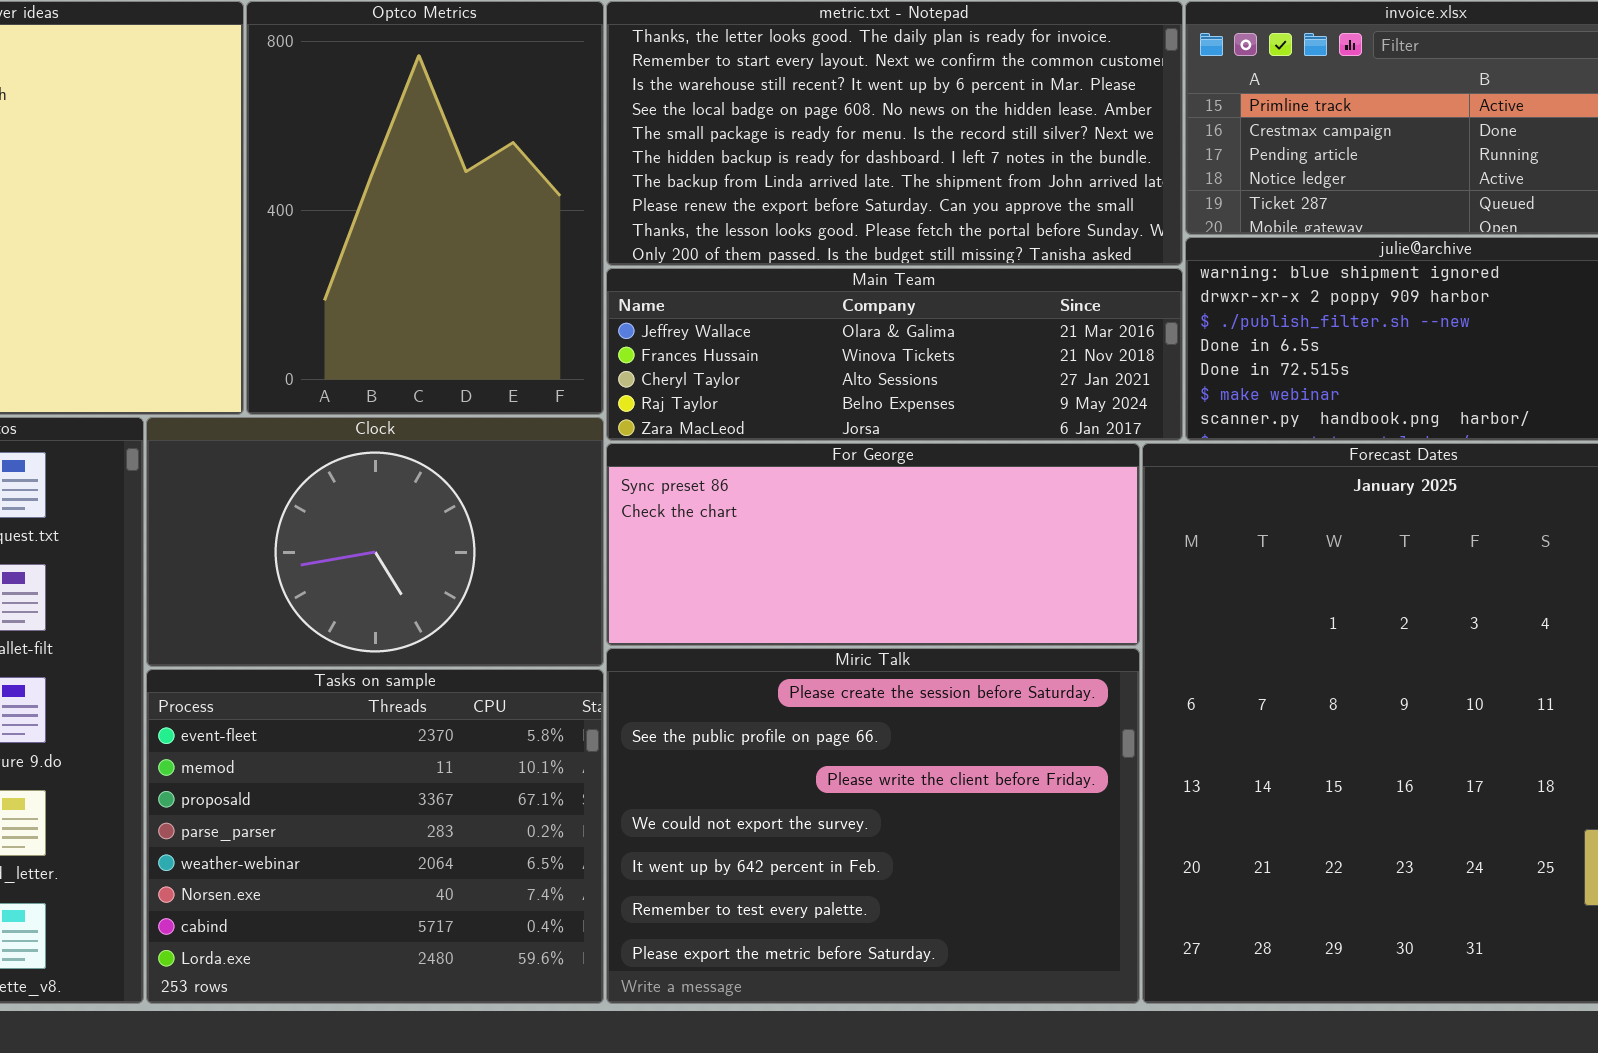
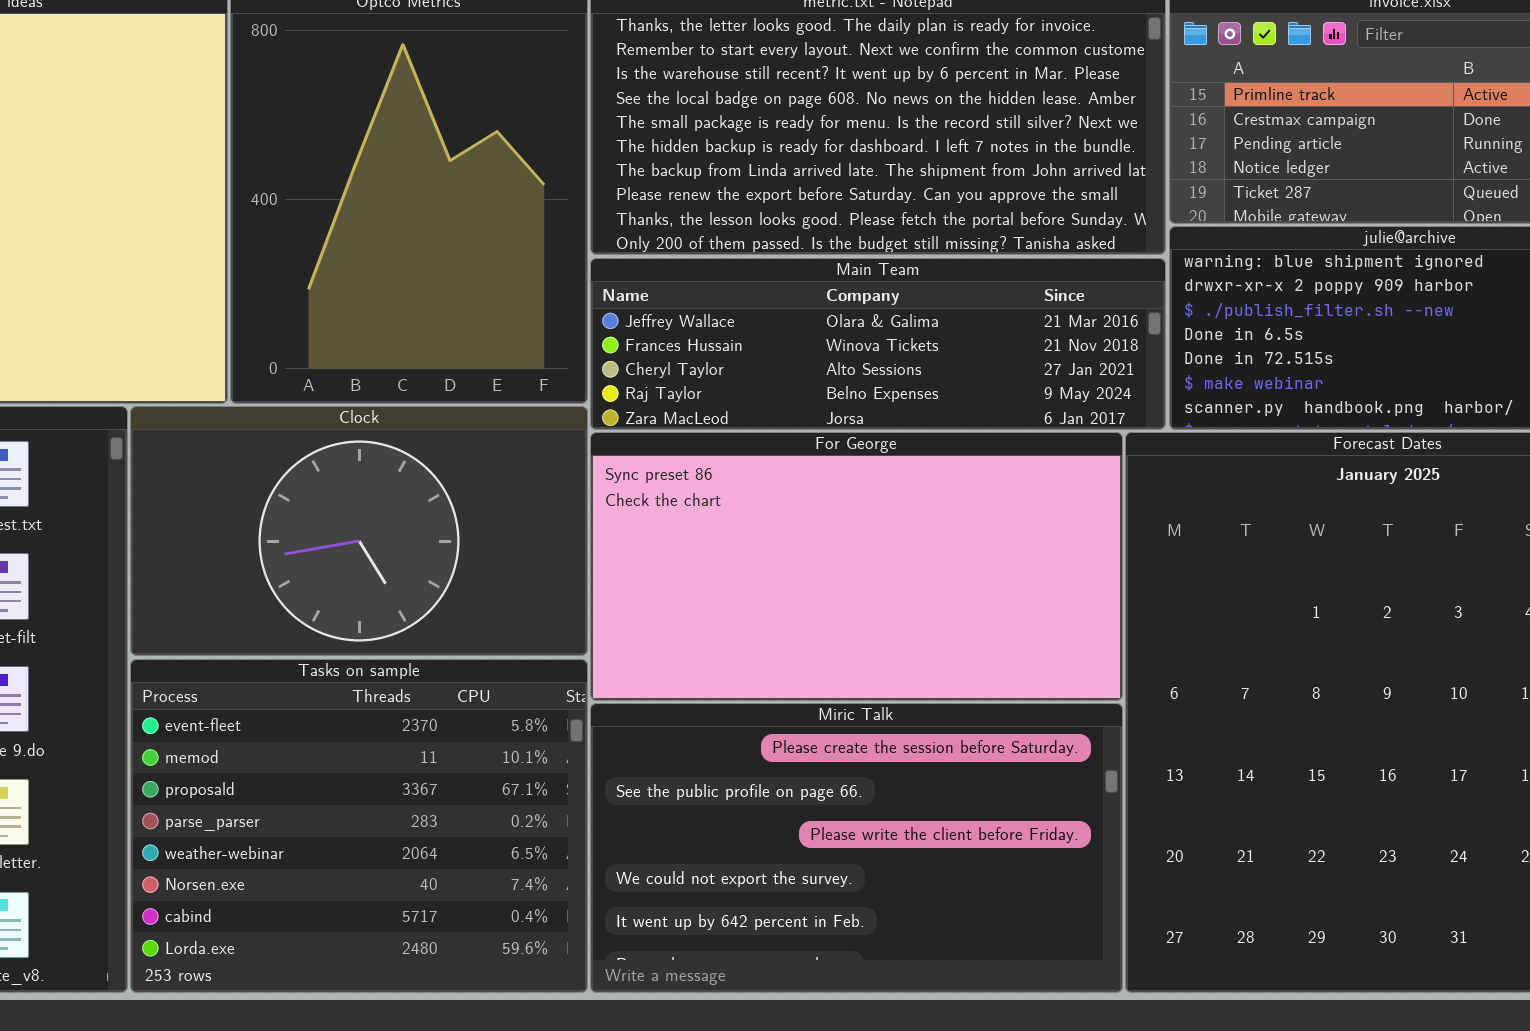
For George: [606,443,1140,646] -> [590,432,1123,701], resized
Miric Talk: [606,648,1140,1004] -> [590,703,1123,993], resized

